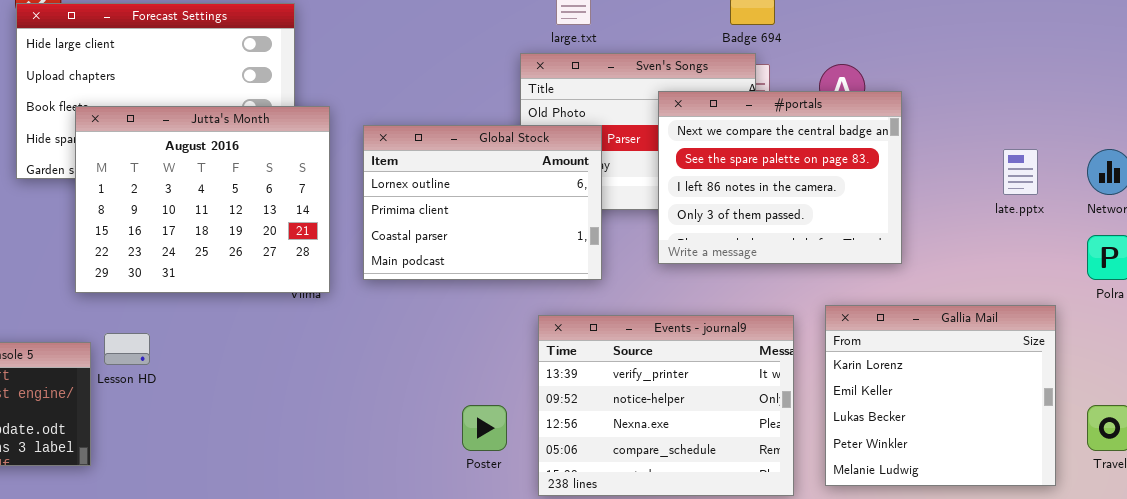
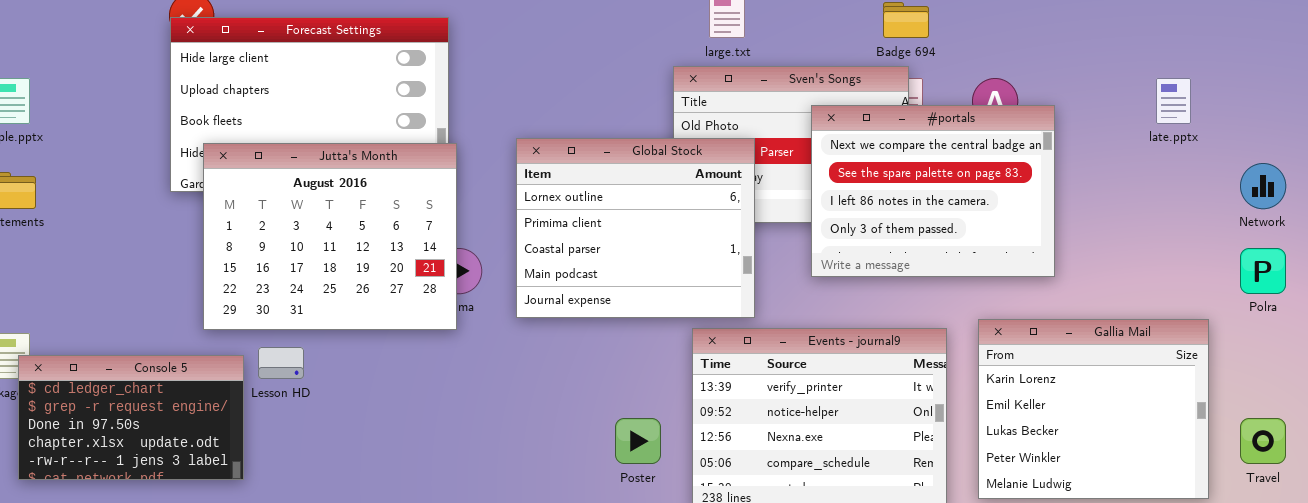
Jutta's Month: [75,106,330,293] -> [203,143,457,330], moved
Global Stock: [363,125,602,280] -> [516,138,755,318], resized
late.pptx: [1003,149,1038,195] -> [1156,78,1191,124], moved

